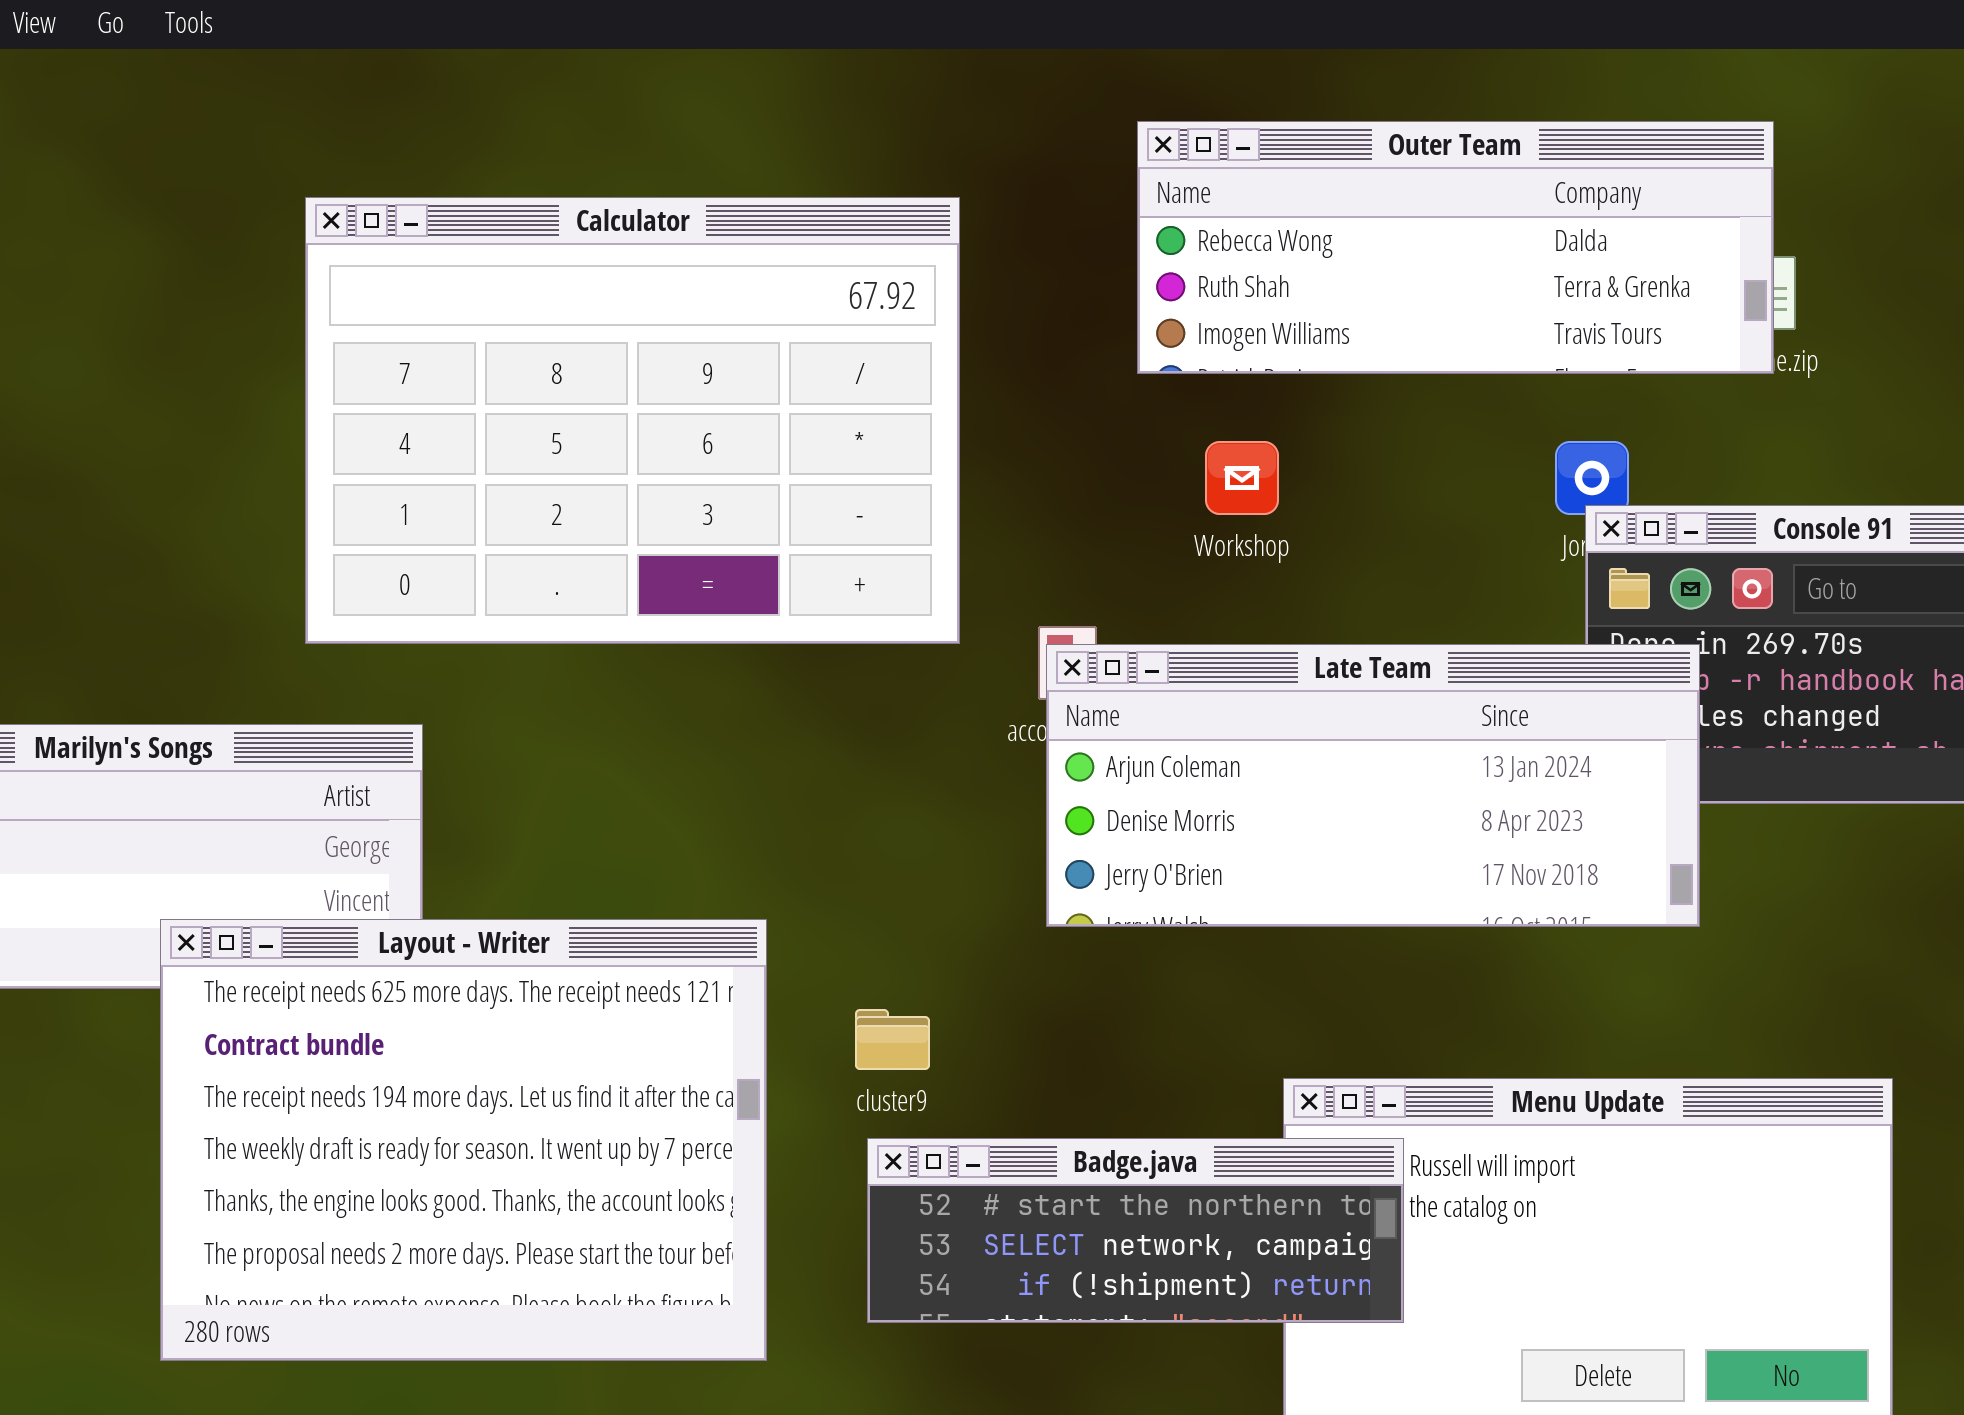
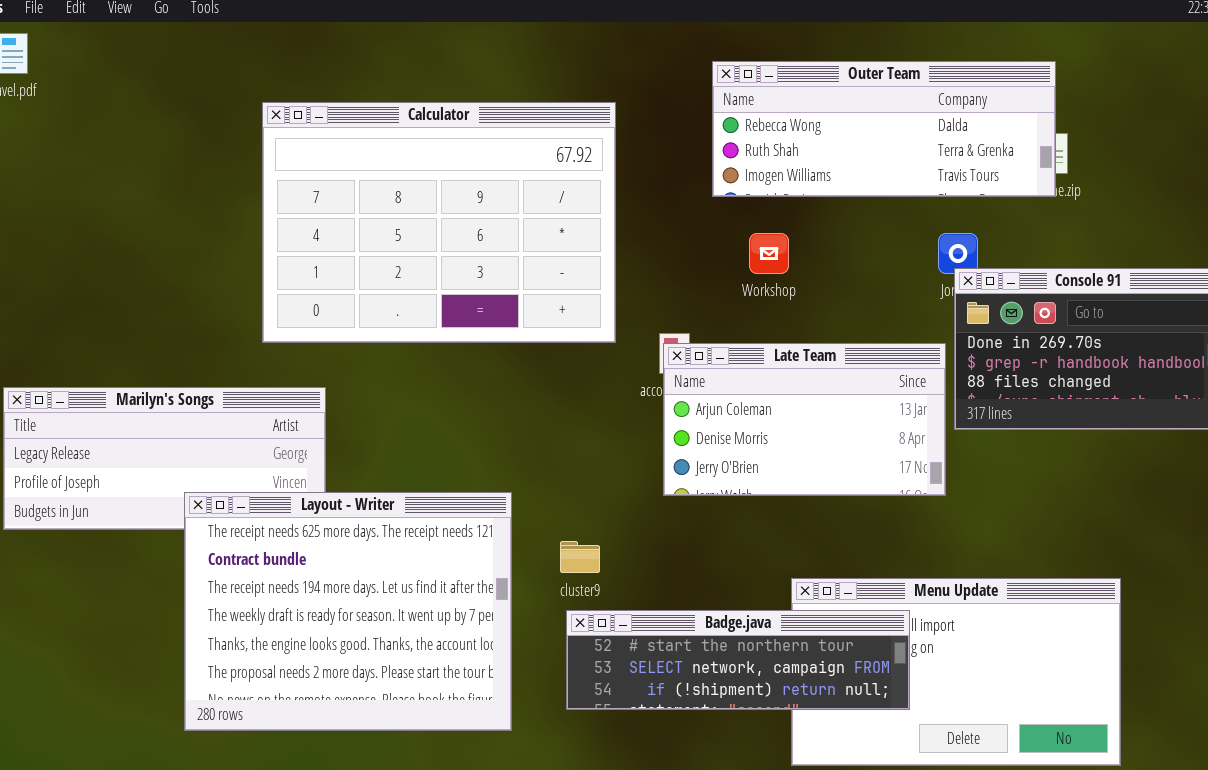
Late Team: [1046,644,1700,927] -> [663,343,946,496], resized
Badge.java: [867,1138,1404,1323] -> [566,610,910,710], resized

